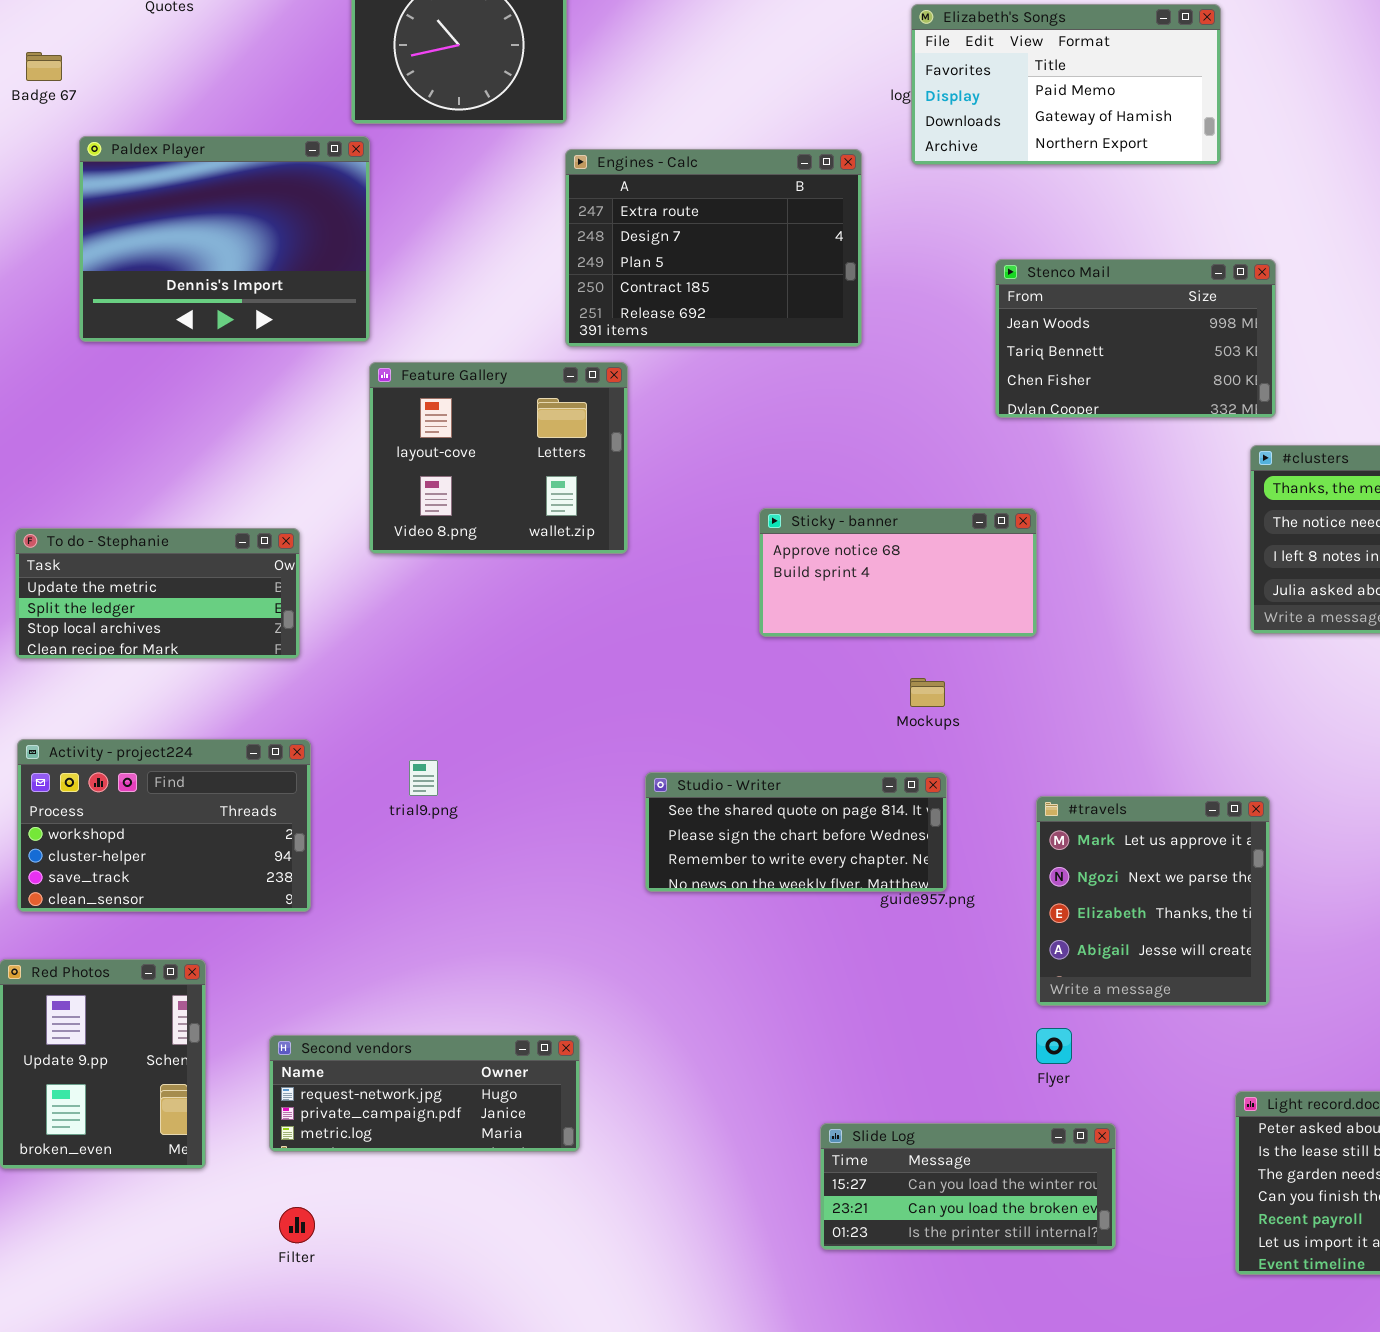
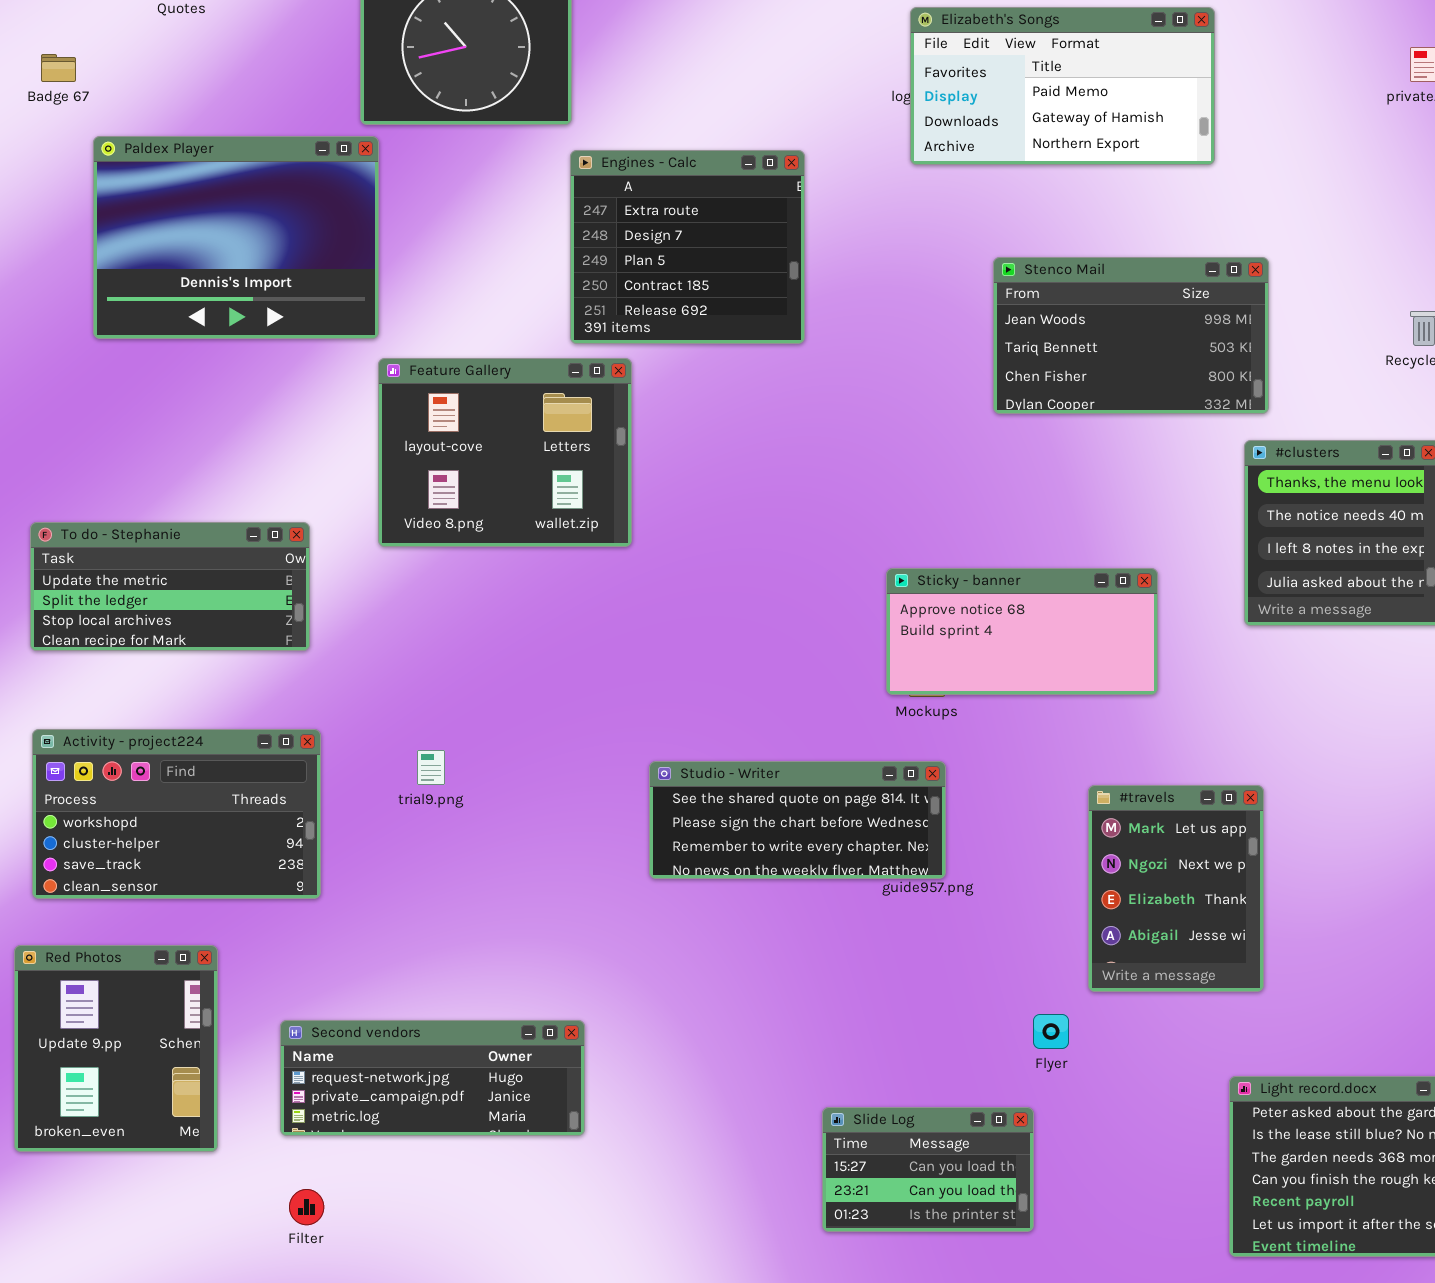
Engines - Calc: [565,149,862,347] -> [570,150,805,344], resized
Sticky - banner: [759,508,1037,637] -> [886,568,1158,695], moved
#travels: [1036,796,1270,1006] -> [1088,785,1264,992], resized
Slide Log: [820,1123,1116,1250] -> [822,1107,1034,1232], resized

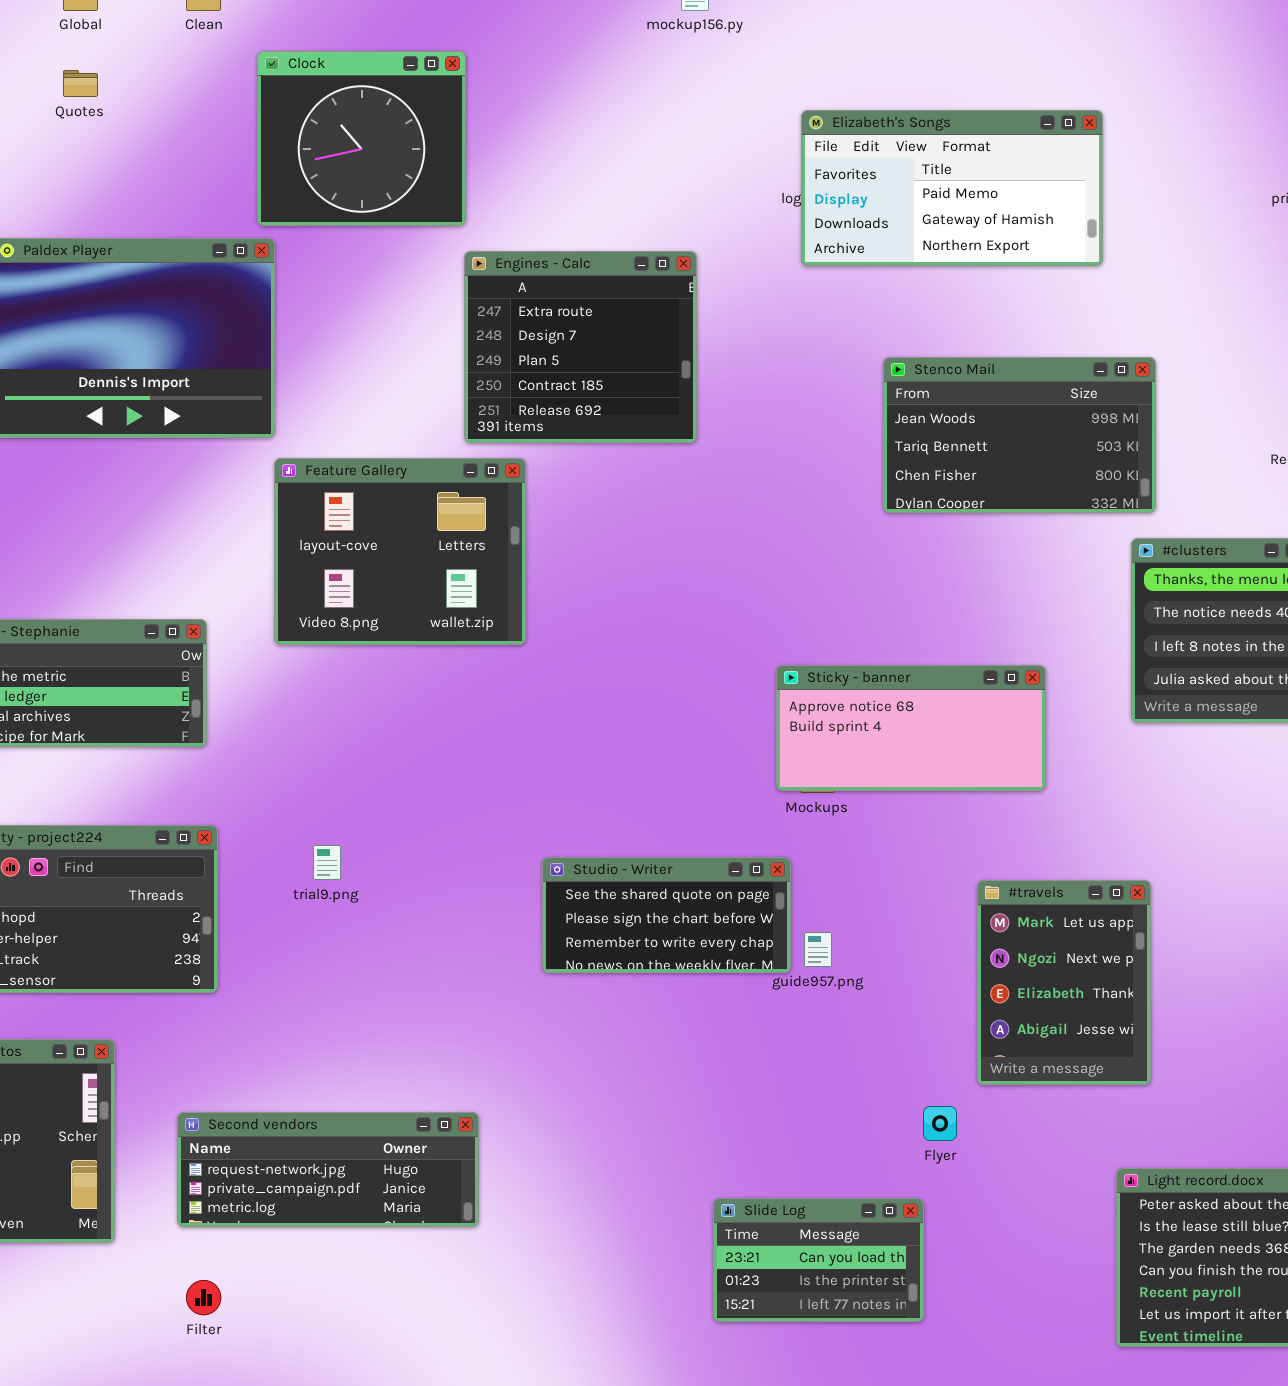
Studio - Writer: [649,761,946,879] -> [542,857,791,973], resized
Slide Log: [822,1107,1034,1232] -> [713,1198,924,1322], scrolled down 1 row

